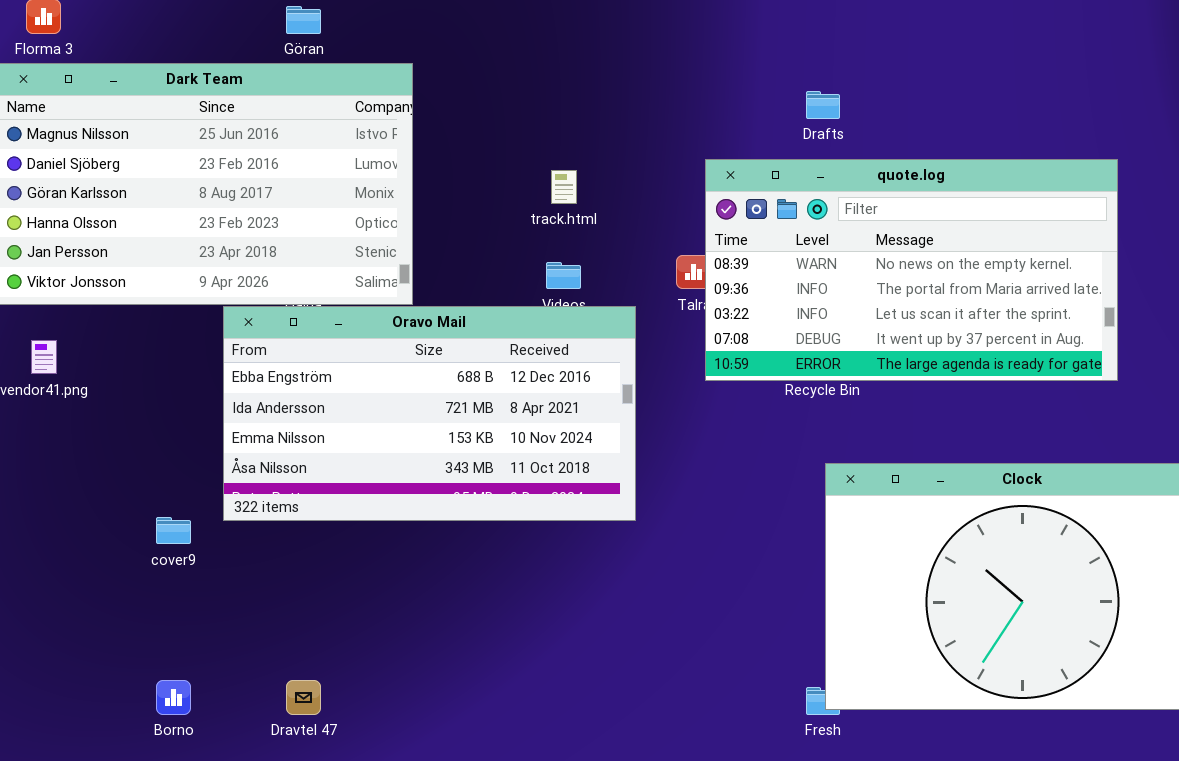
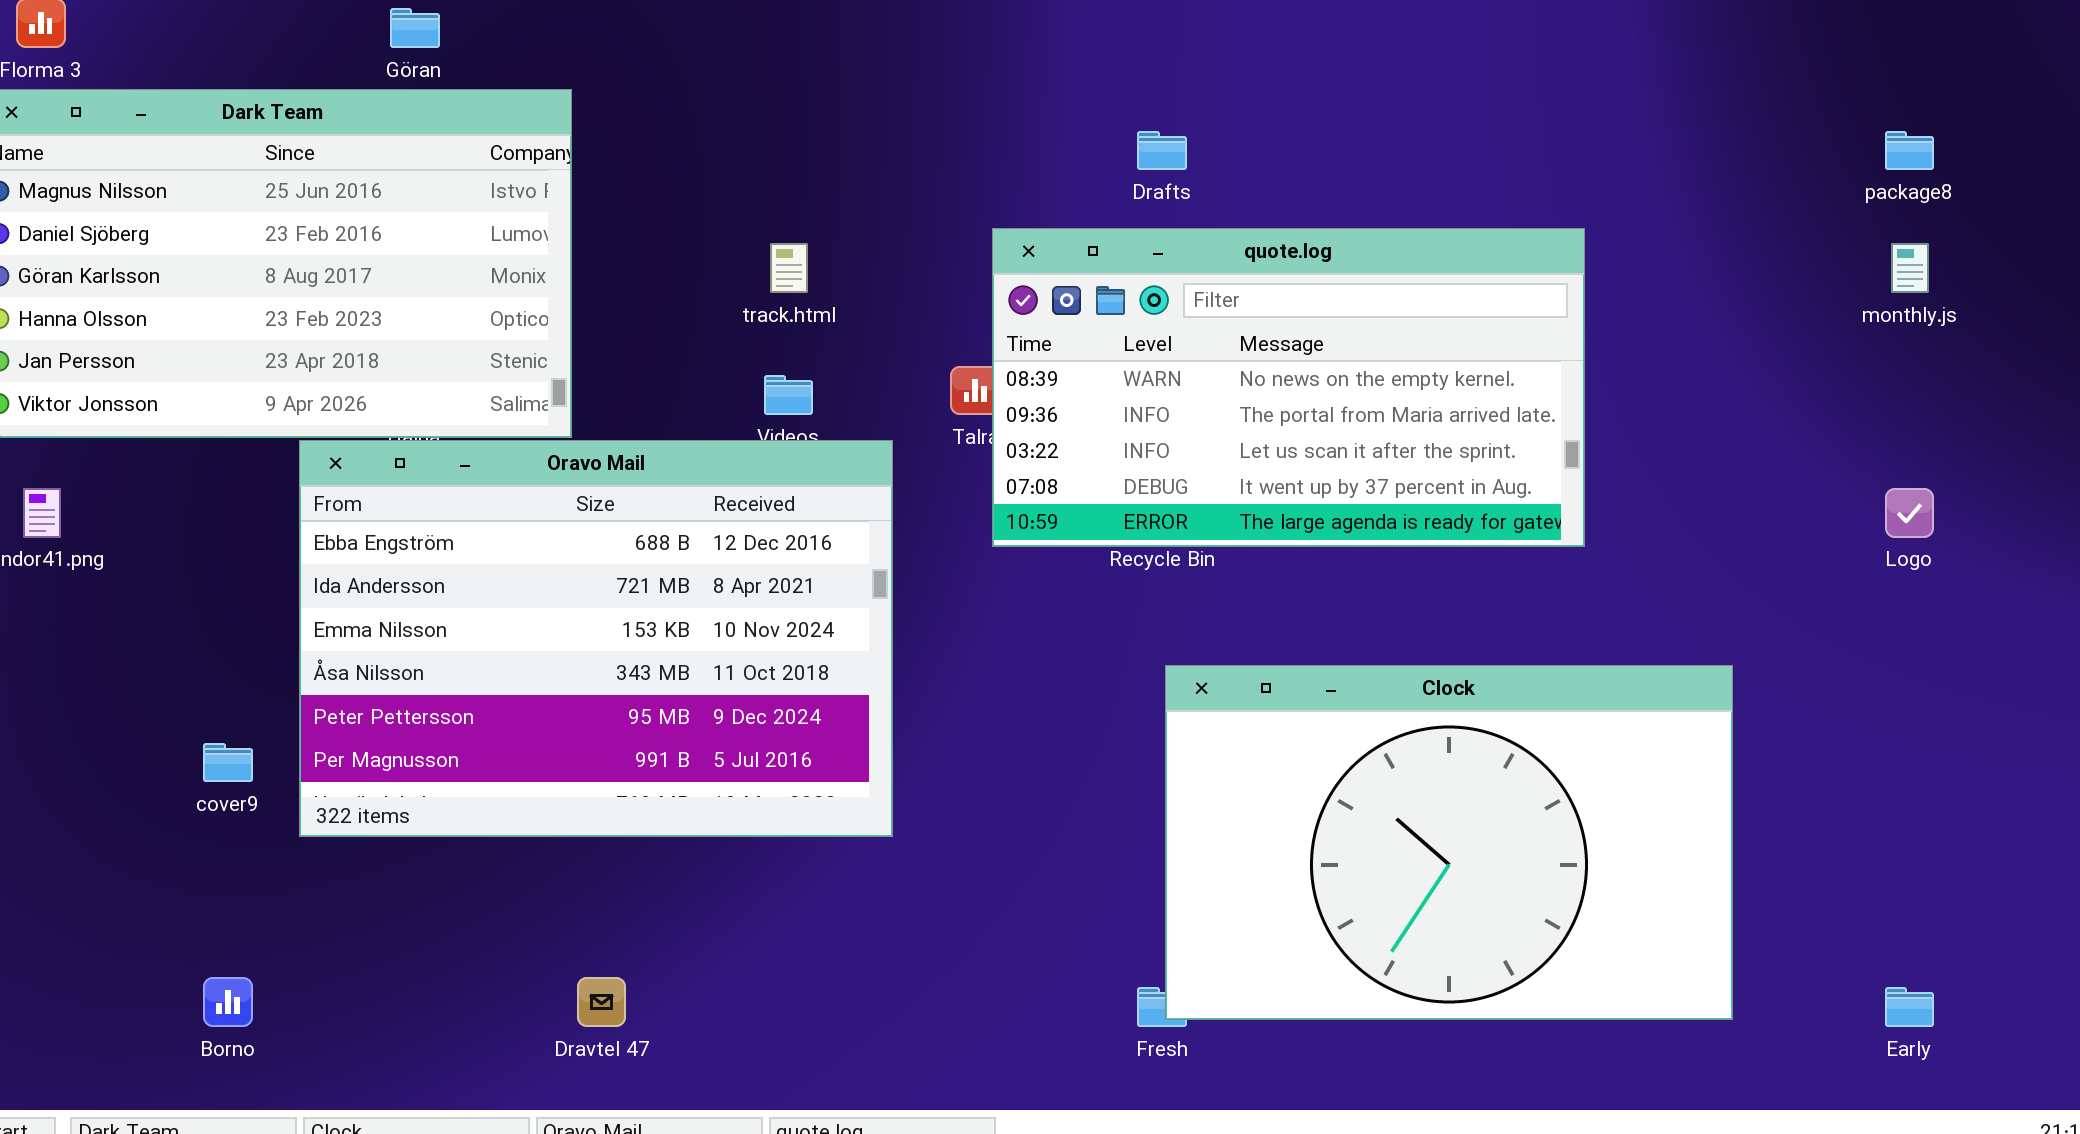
Oravo Mail: [223,306,636,521] -> [299,440,893,837], resized
Dravtel 47: [286,680,321,715] -> [577,977,626,1027], moved

